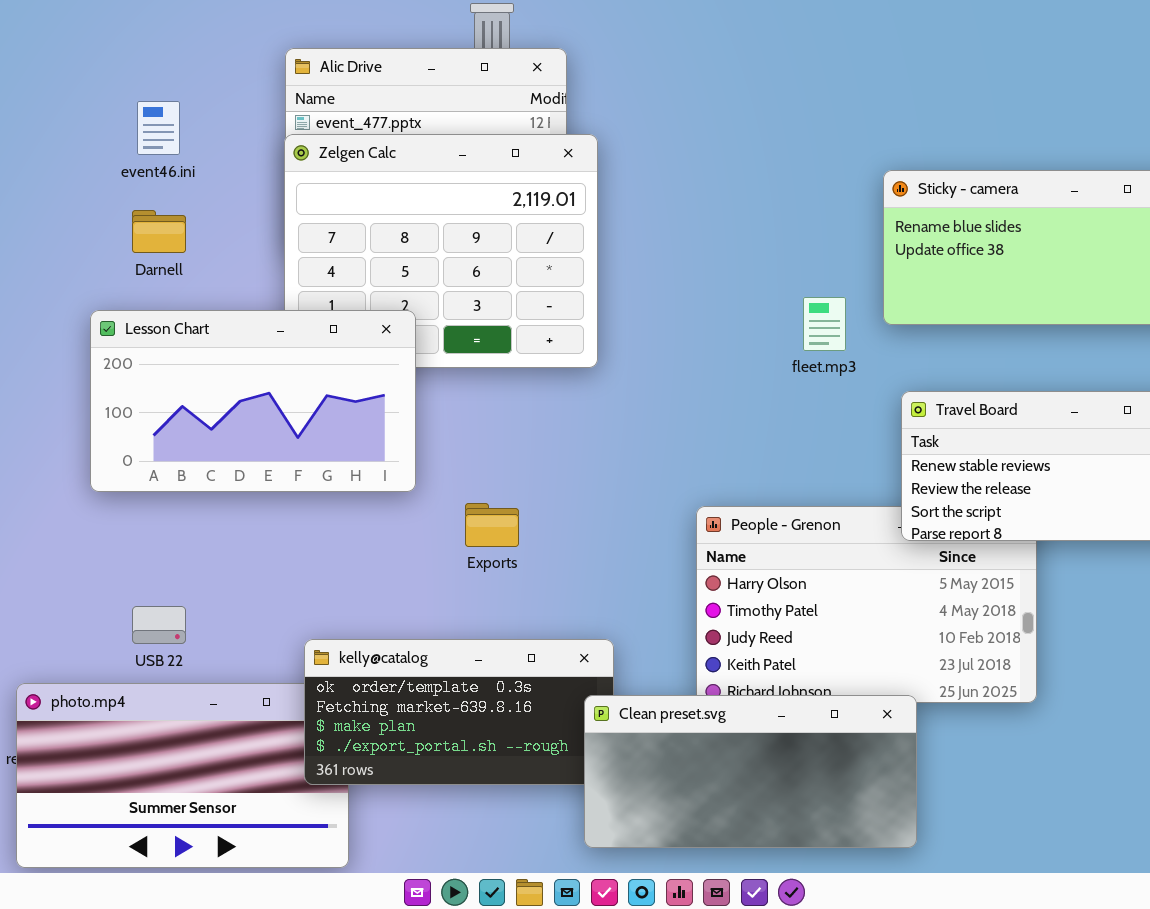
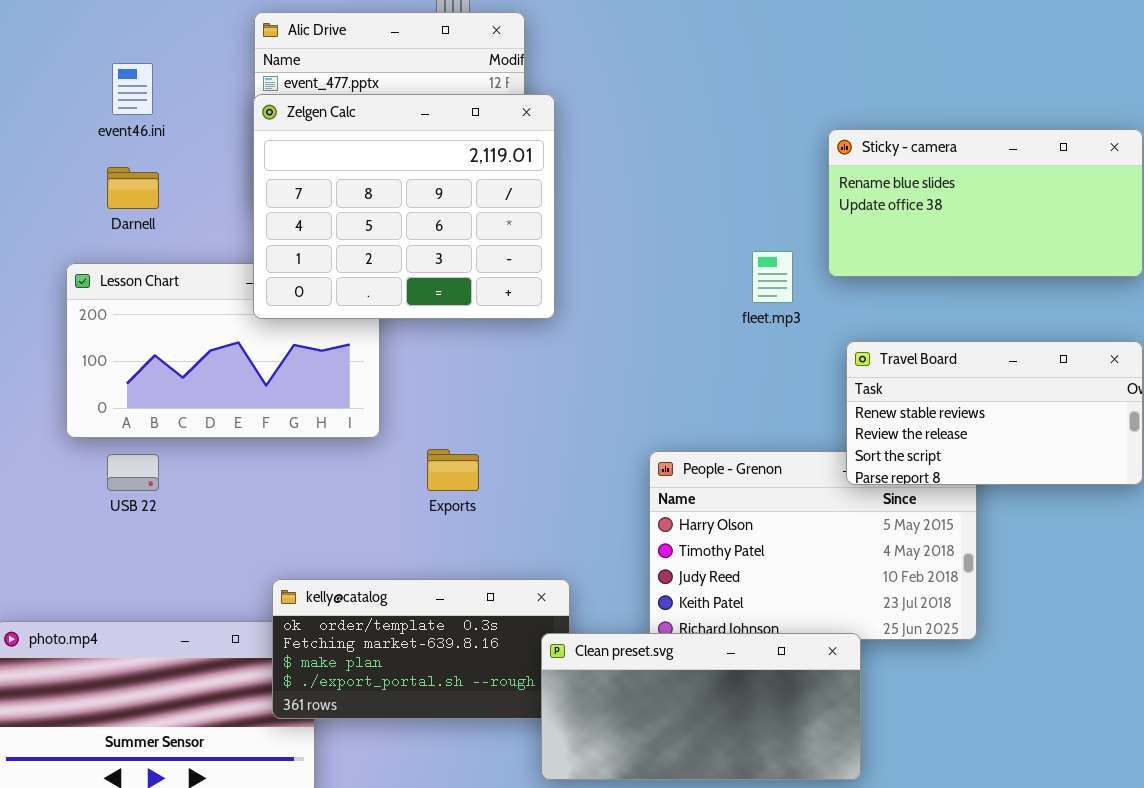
Zelgen Calc: [284,134,598,368] -> [253,94,555,319], raised
USB 22: [132,606,186,644] -> [107,454,159,491], moved

